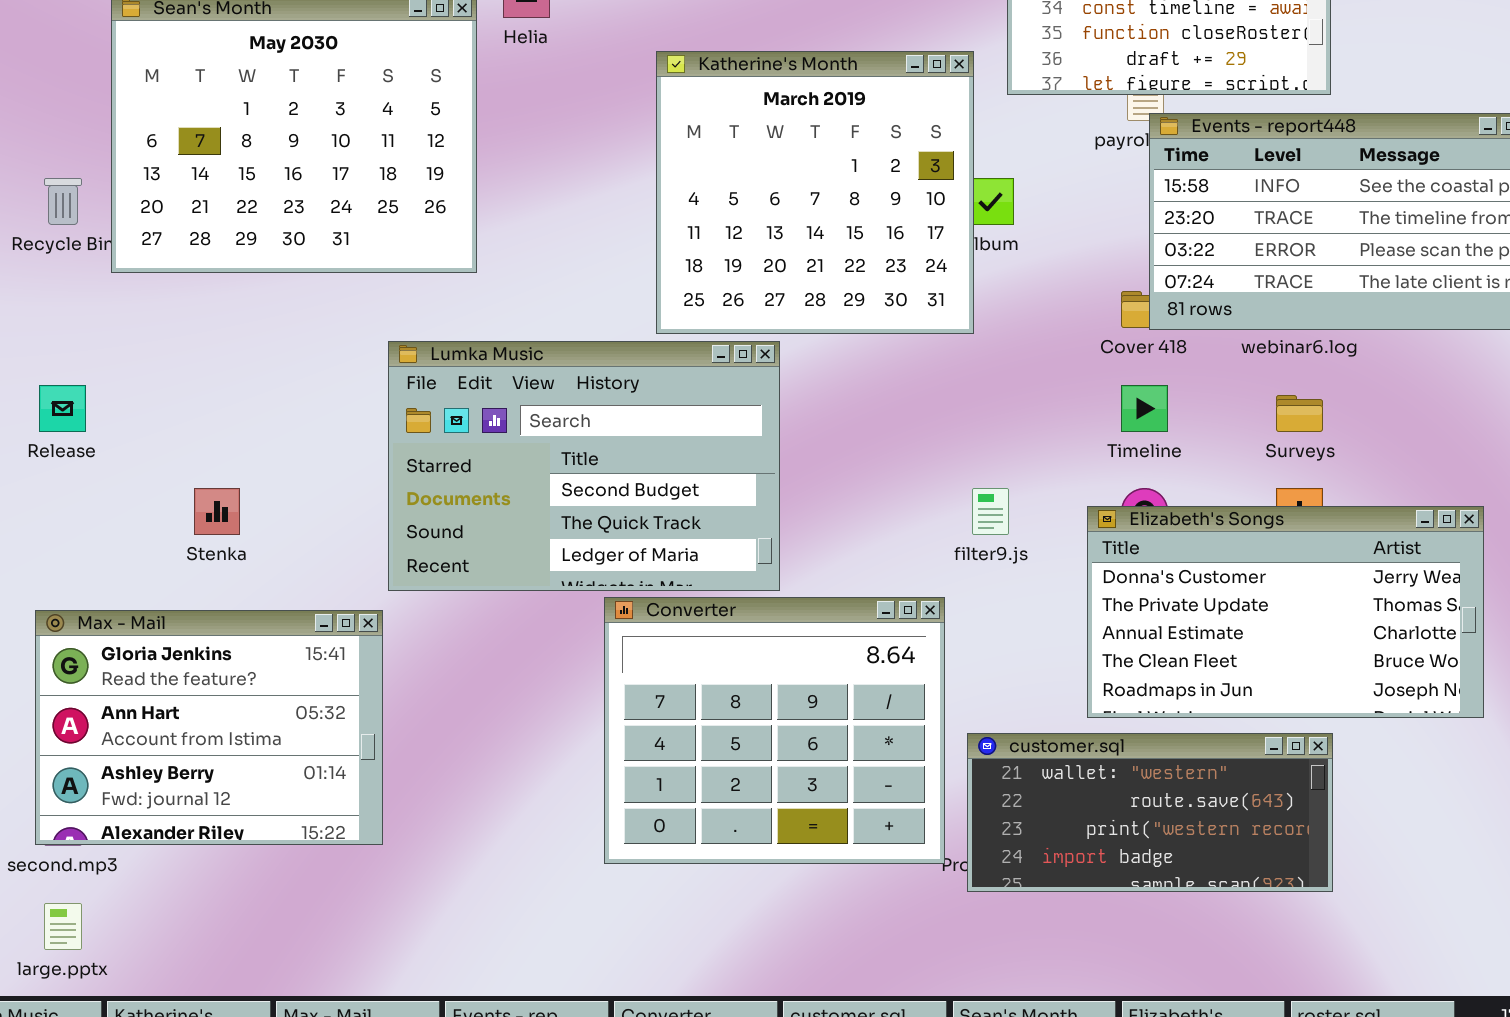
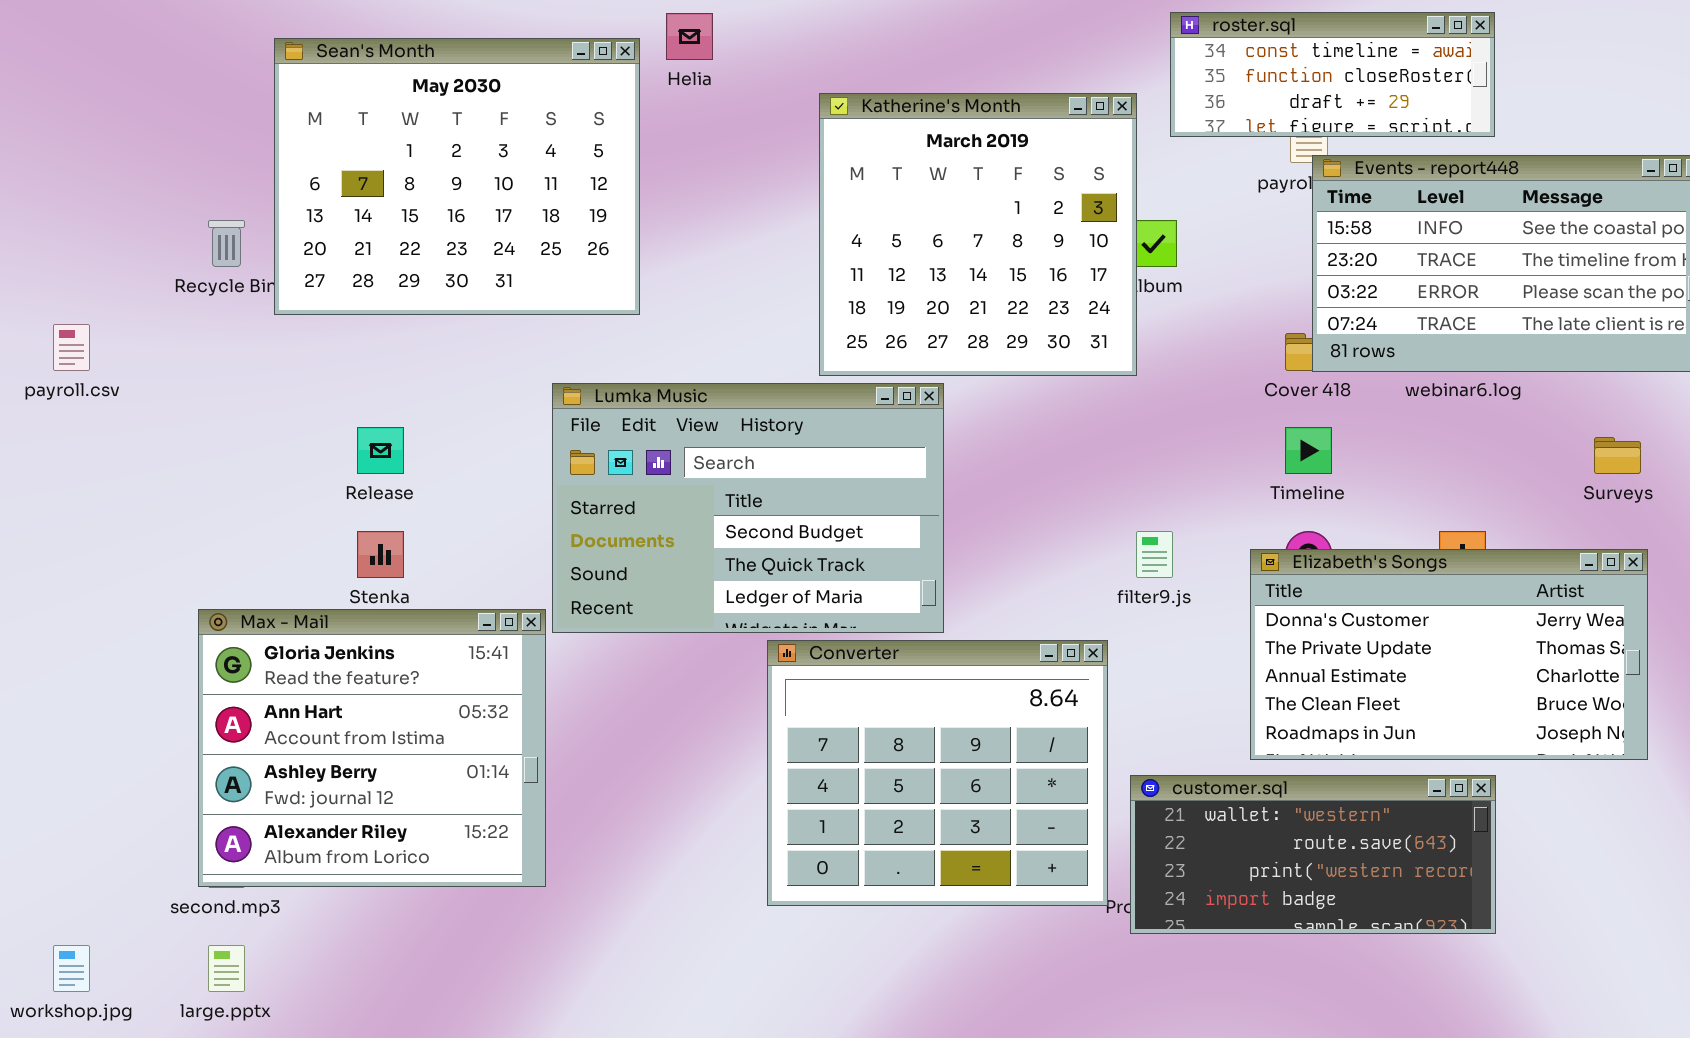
Release: [39,385,86,432] -> [357,427,404,474], moved
Surveys: [1276,395,1323,432] -> [1594,437,1641,474], moved
Max - Mail: [35,610,383,845] -> [198,609,546,887], resized

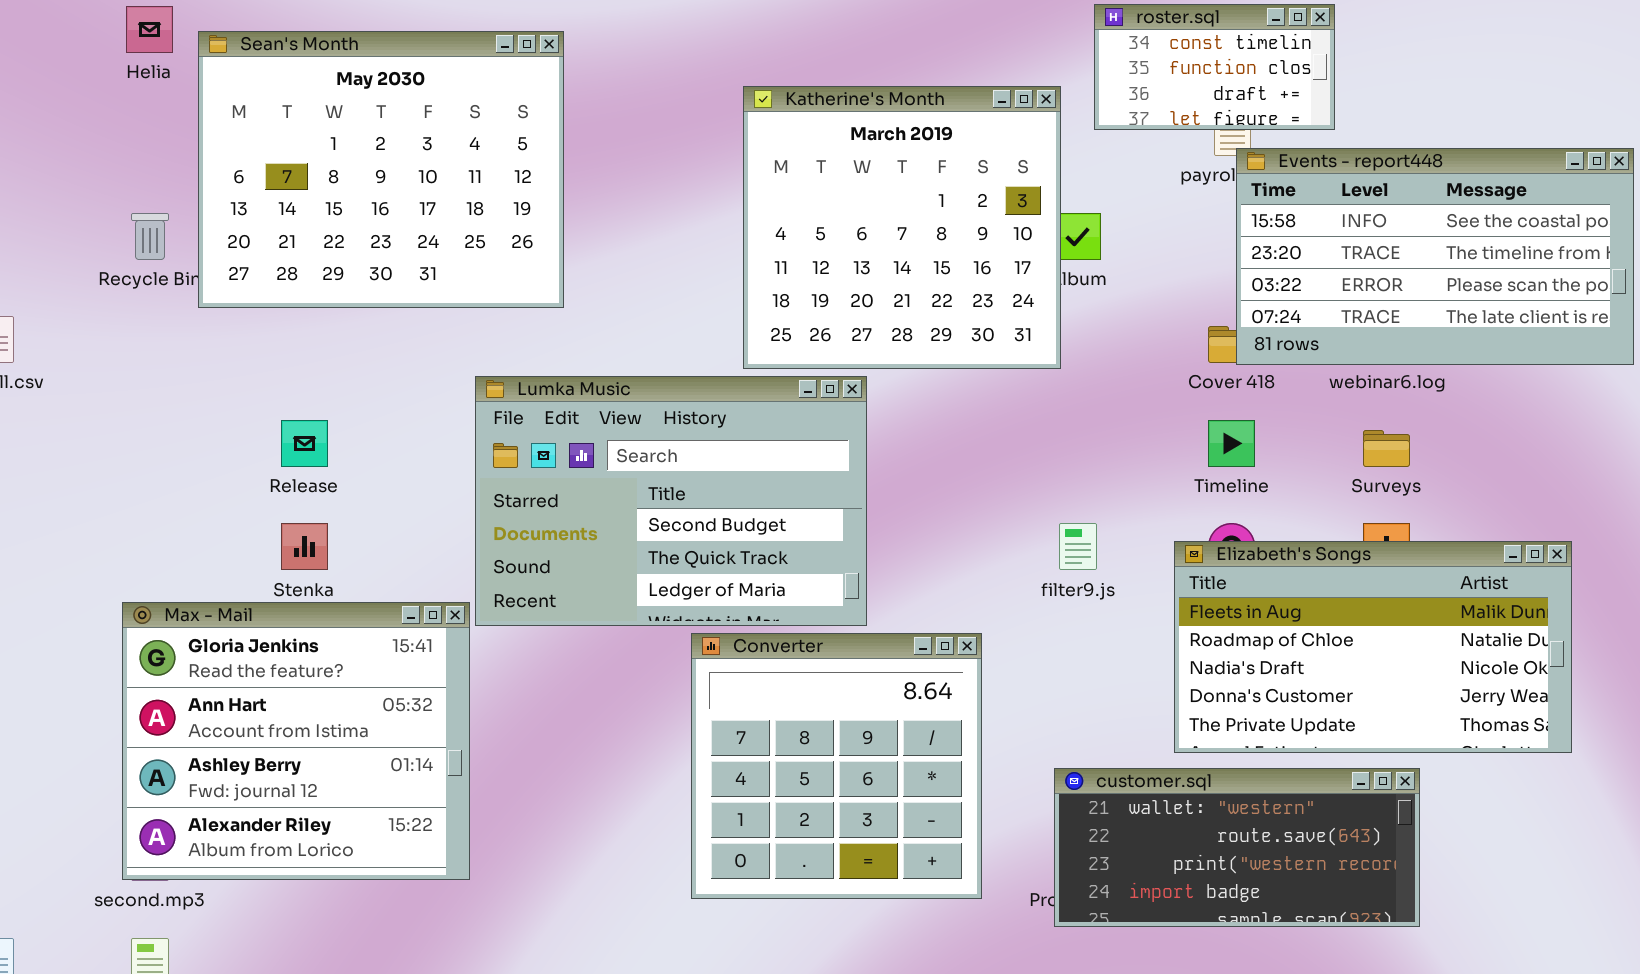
roster.sql: [1170,12,1495,137] -> [1094,4,1335,130], resized
Helia: [666,13,713,60] -> [126,6,173,53], moved
Surveys: [1594,437,1641,474] -> [1363,430,1410,467], moved
Elizabeth's Songs: [1250,549,1648,760] -> [1174,541,1572,753], scrolled up 3 rows
Converter: [767,640,1108,906] -> [691,633,982,899], resized

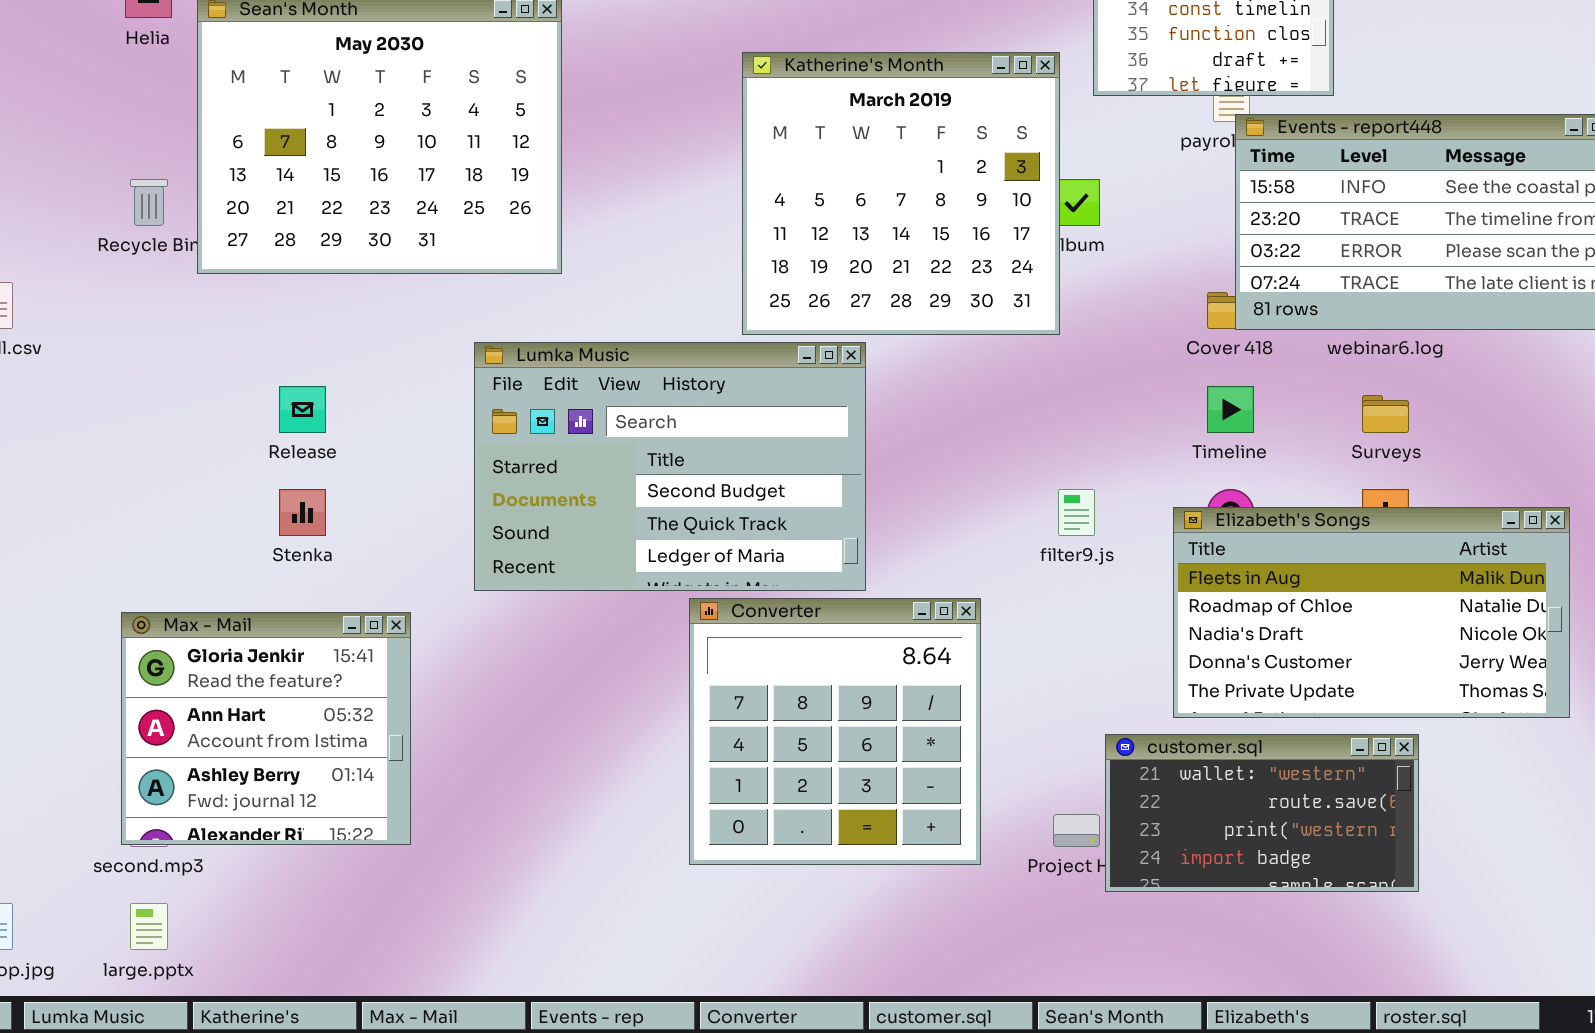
Max - Mail: [122,602,470,880] -> [121,612,411,845], resized
customer.sql: [1054,768,1420,927] -> [1105,734,1419,892], resized

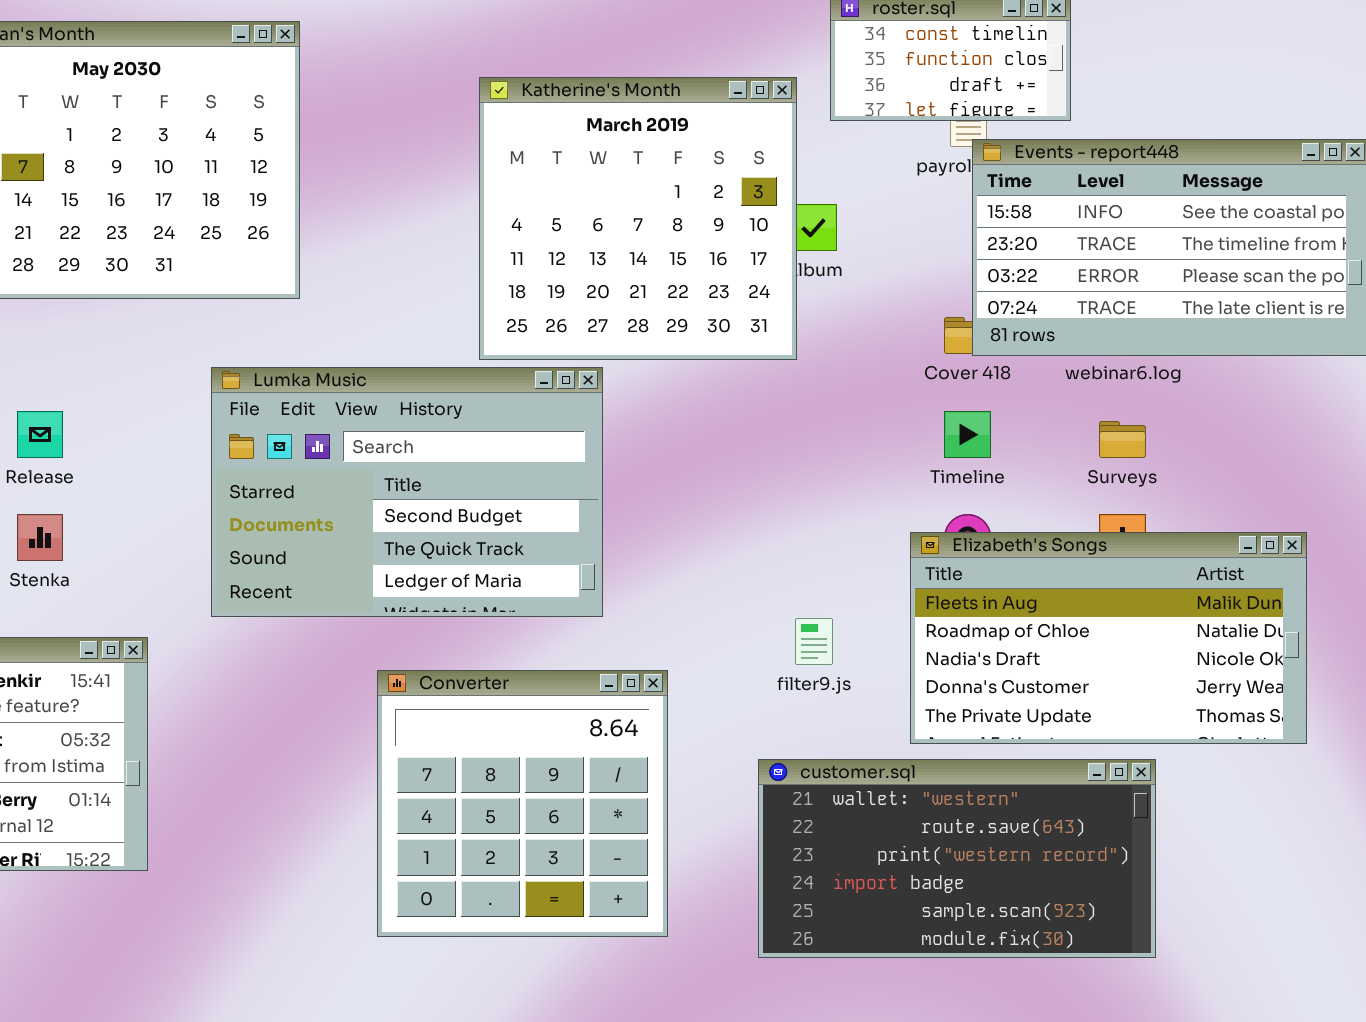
filter9.js: [1058,489,1095,536] -> [795,618,833,665], moved
Converter: [689,598,981,865] -> [377,670,668,937], moved
customer.sql: [1105,734,1419,892] -> [758,759,1156,958], resized

